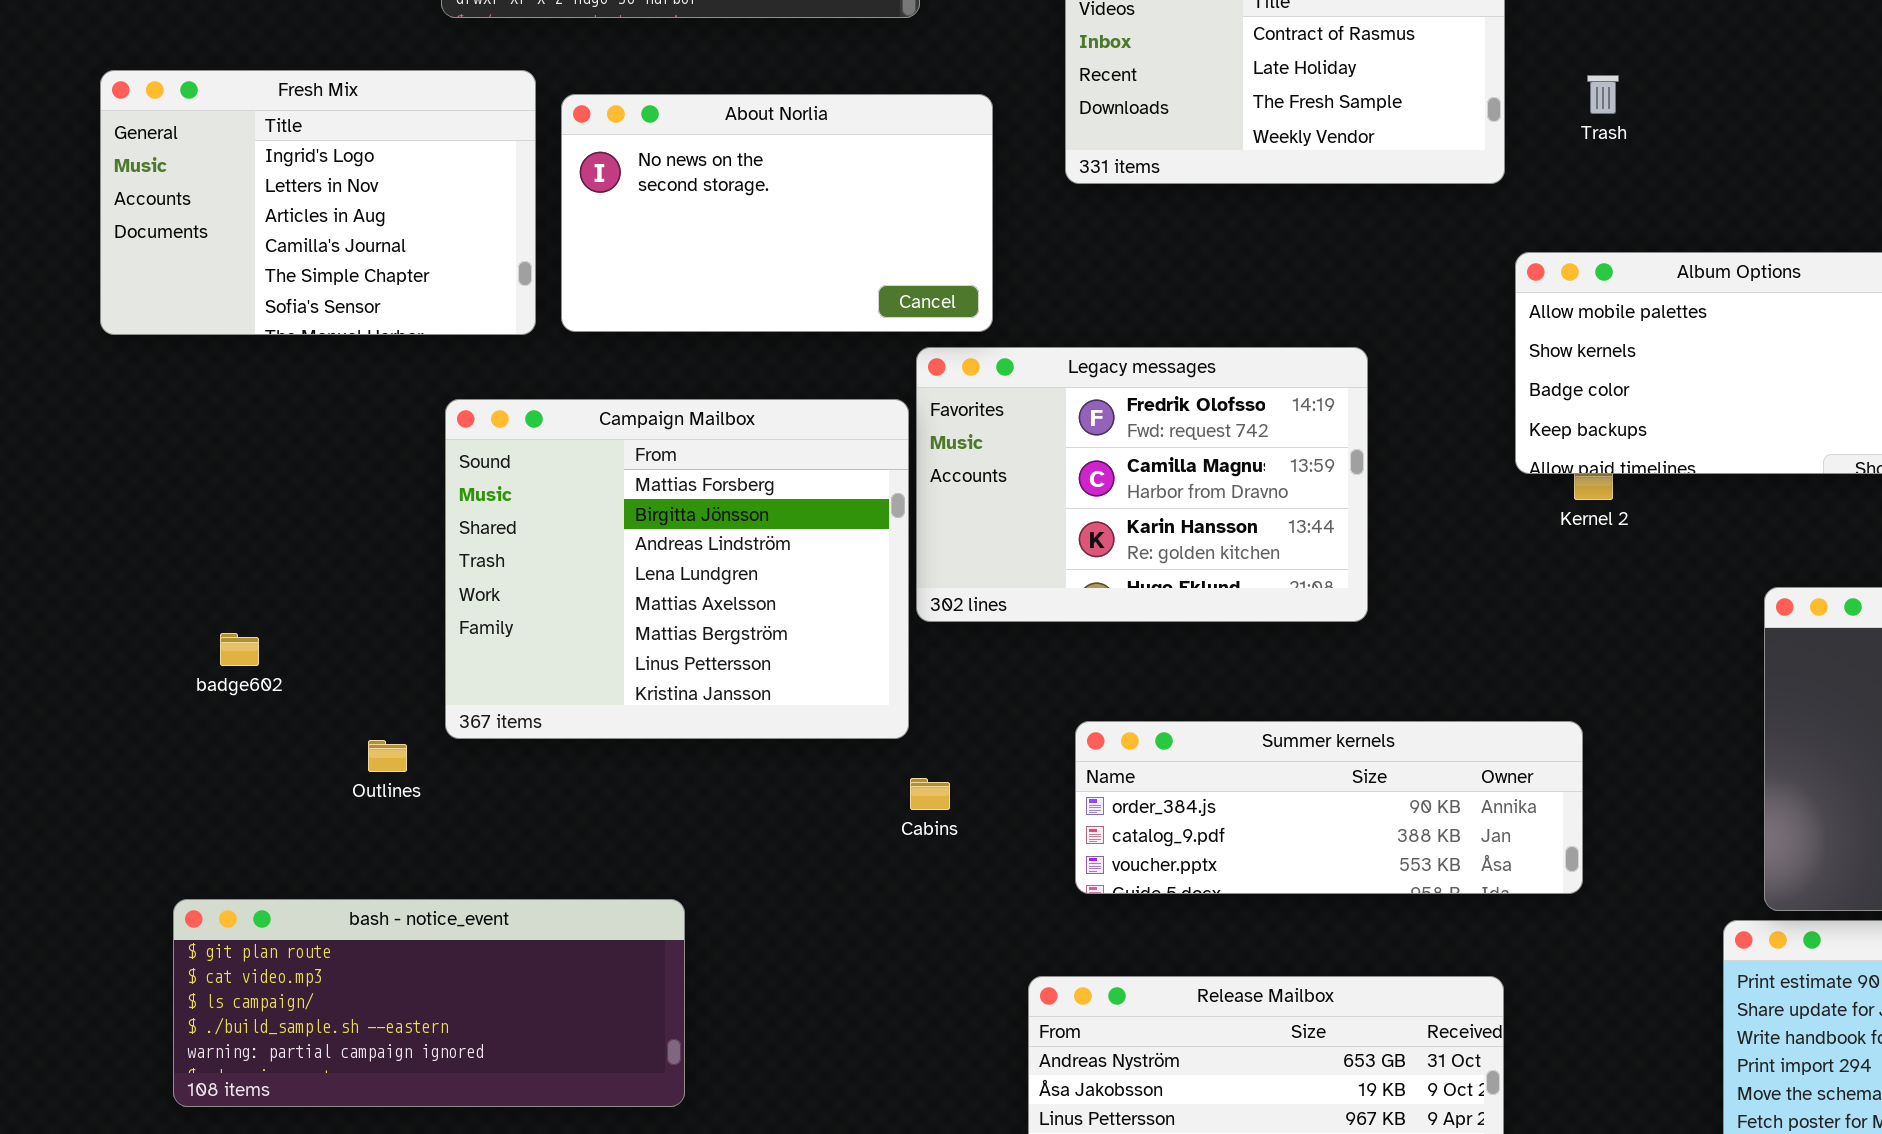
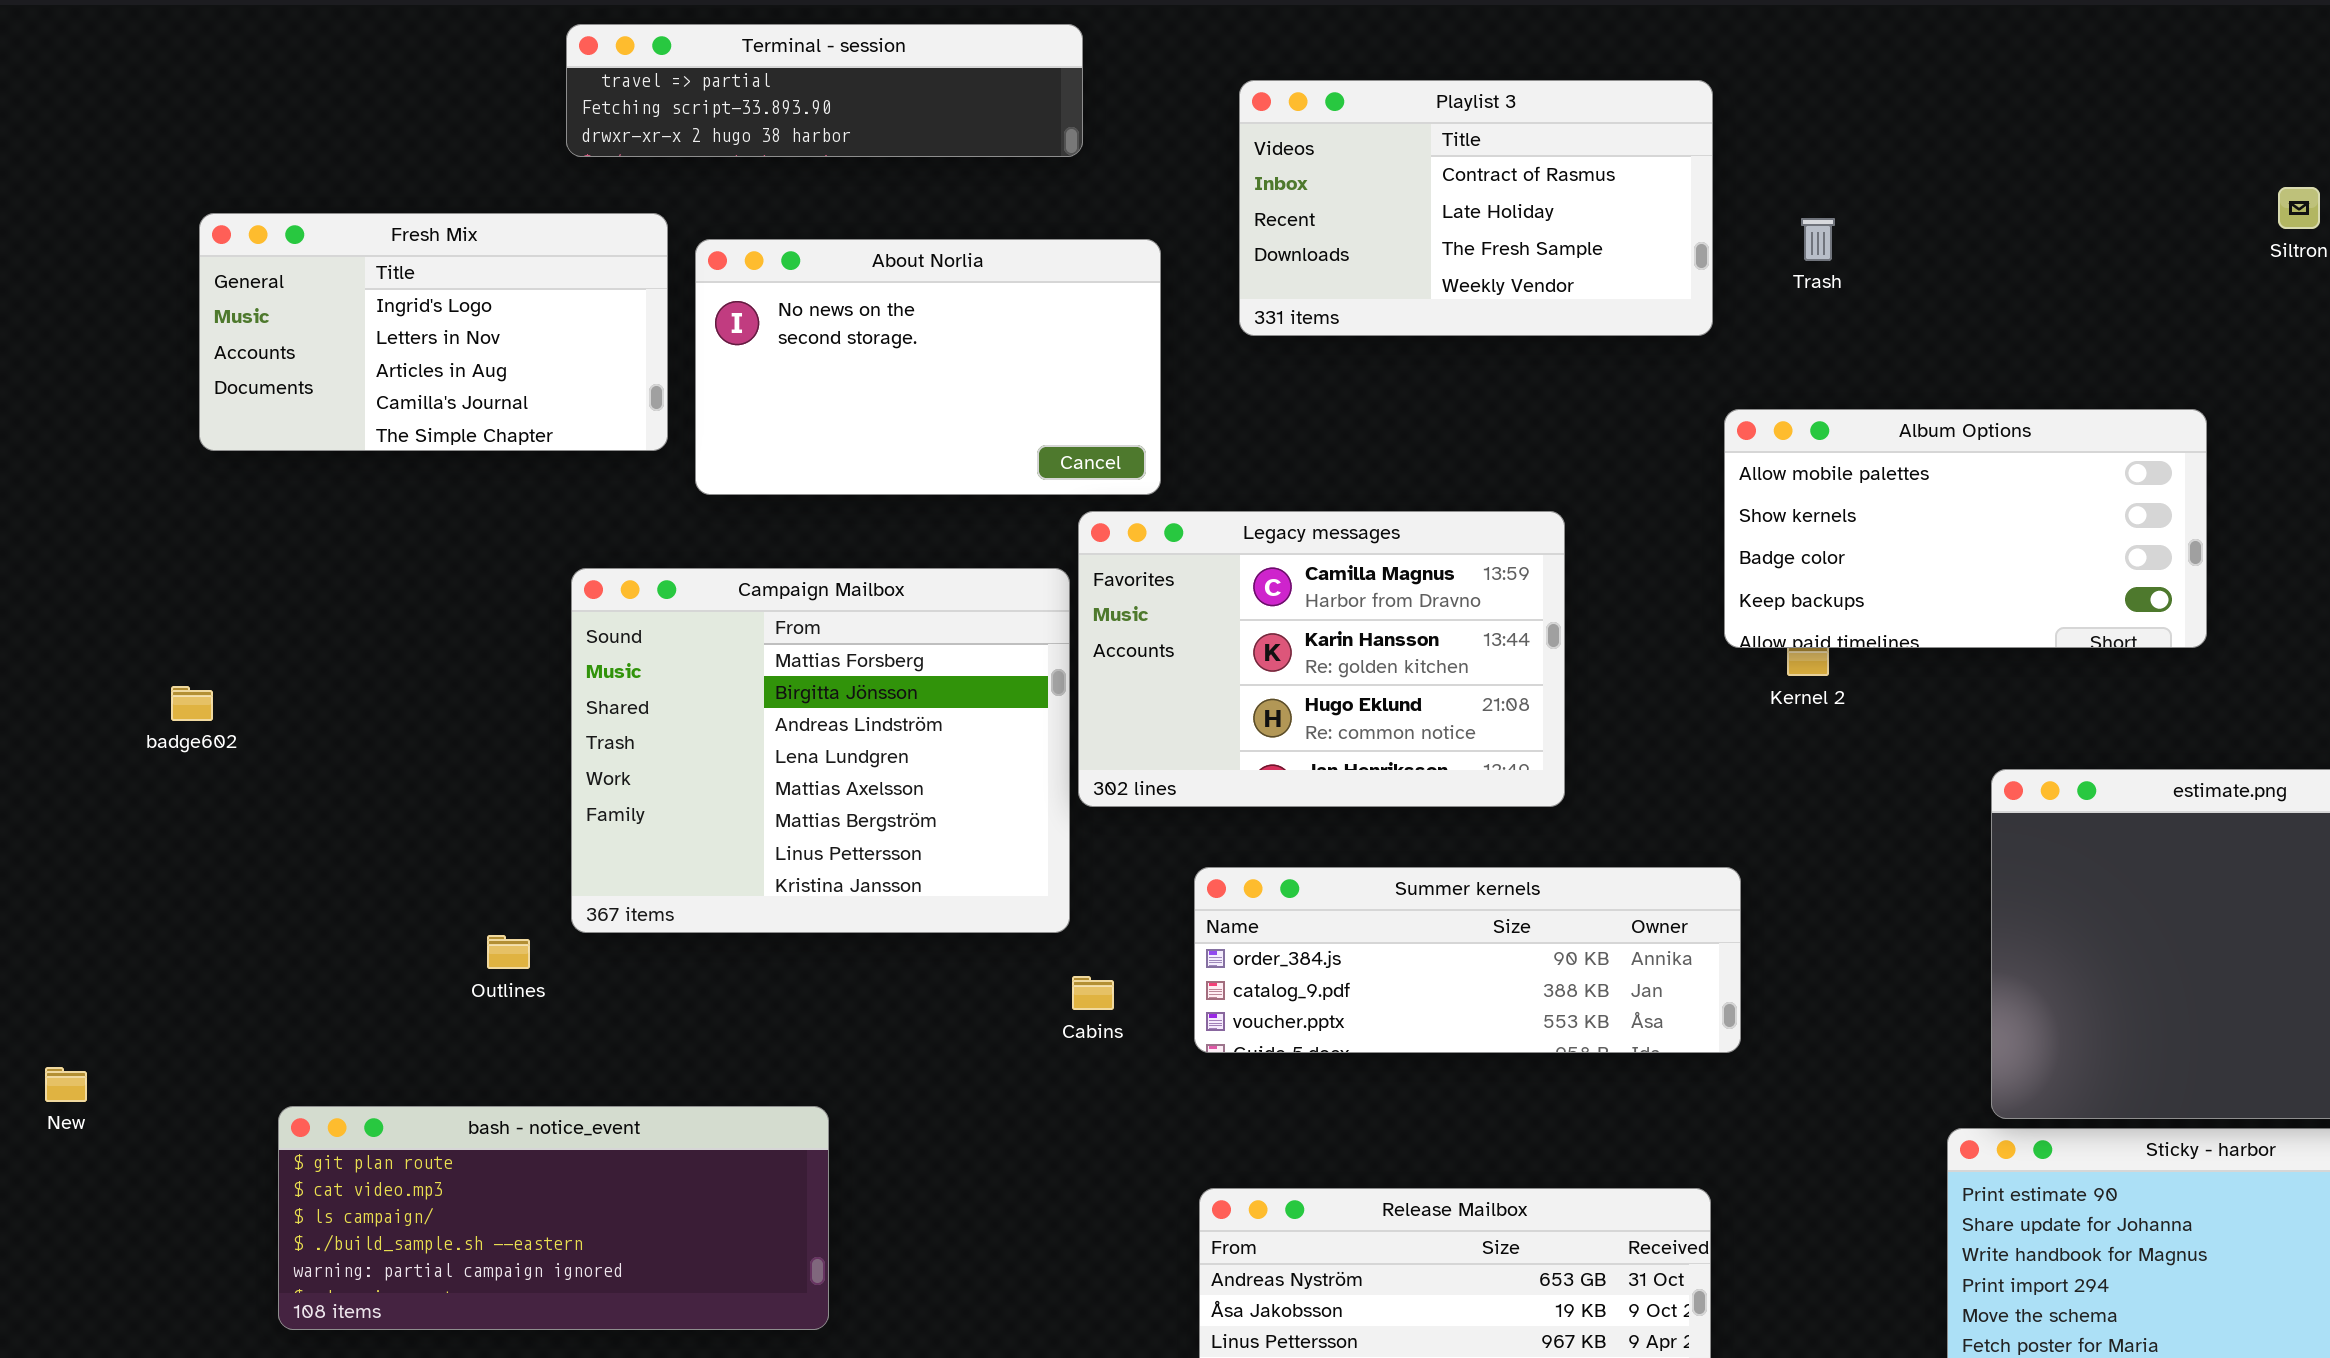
Fresh Mix: [100,70,536,335] -> [199,213,668,451], resized
Legacy messages: [916,347,1368,622] -> [1078,511,1565,807], scrolled down 1 row
badge602: [220,633,259,666] -> [171,686,213,721], moved
Summer kernels: [1075,721,1583,894] -> [1194,867,1741,1053], moved

